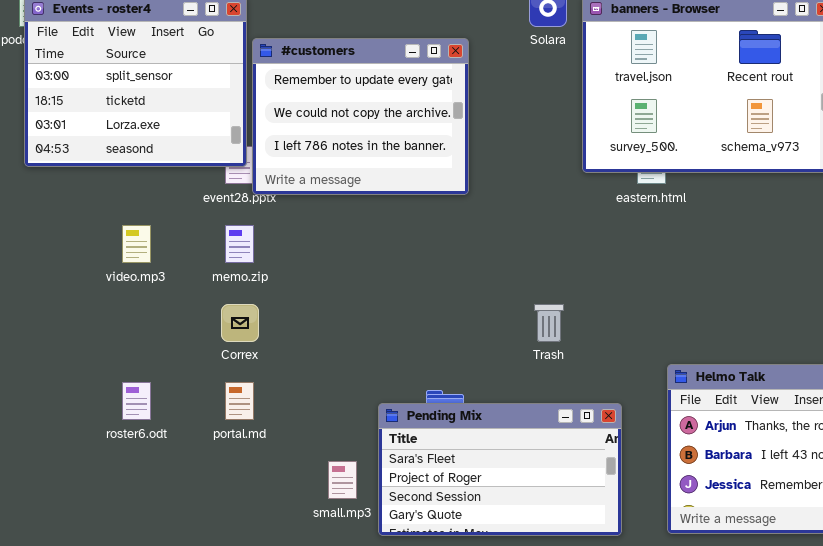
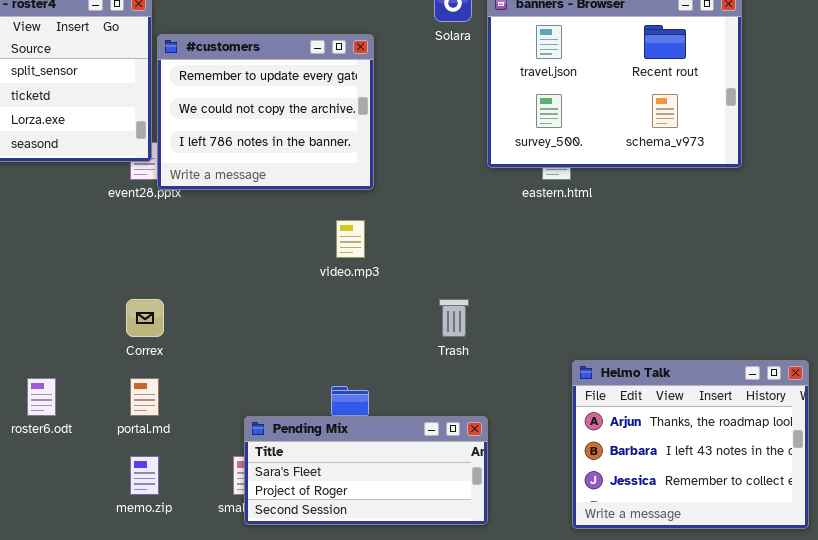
video.mp3: [122,225,151,263] -> [336,220,365,258], moved
memo.zip: [225,225,254,263] -> [130,456,159,495], moved
Pending Mix: [378,403,622,536] -> [244,416,488,525], moved, resized

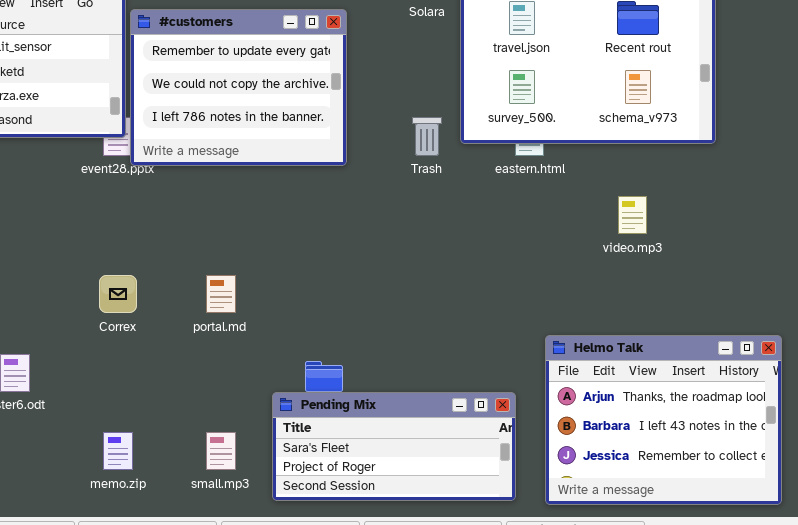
video.mp3: [336,220,365,258] -> [618,196,647,234], moved
Trash: [439,299,469,337] -> [412,117,442,156], moved
portal.md: [130,378,159,416] -> [206,275,236,313], moved
Pending Mix: [244,416,488,525] -> [272,392,516,501], moved

